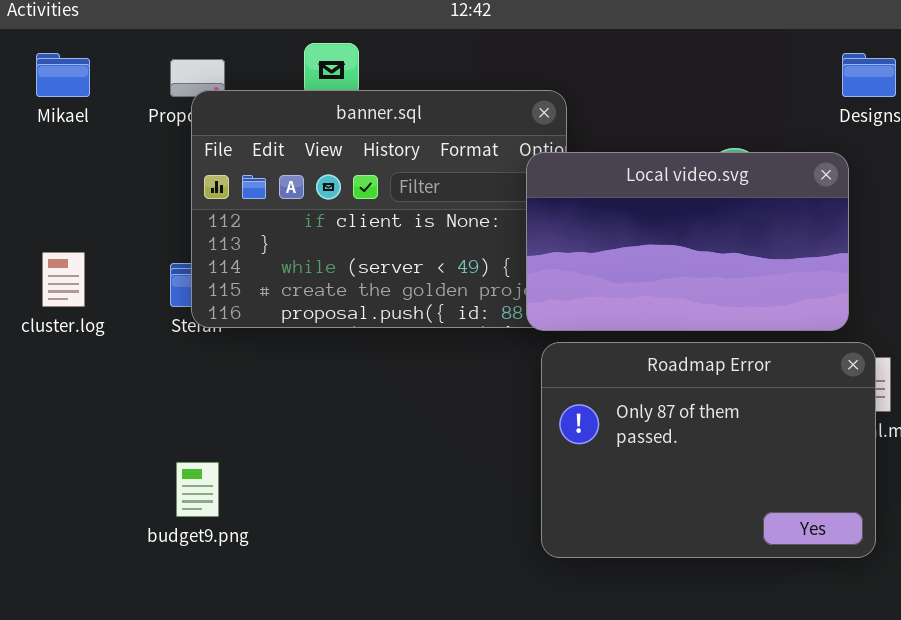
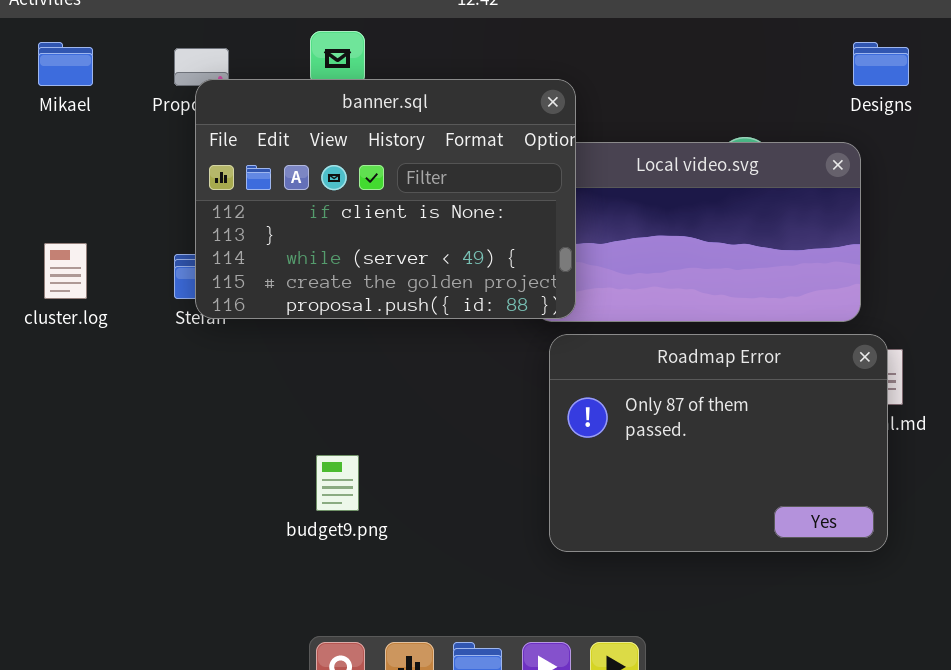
banner.sql: [191,90,567,328] -> [195,79,576,319], raised
budget9.png: [176,462,219,517] -> [316,455,359,511], moved

